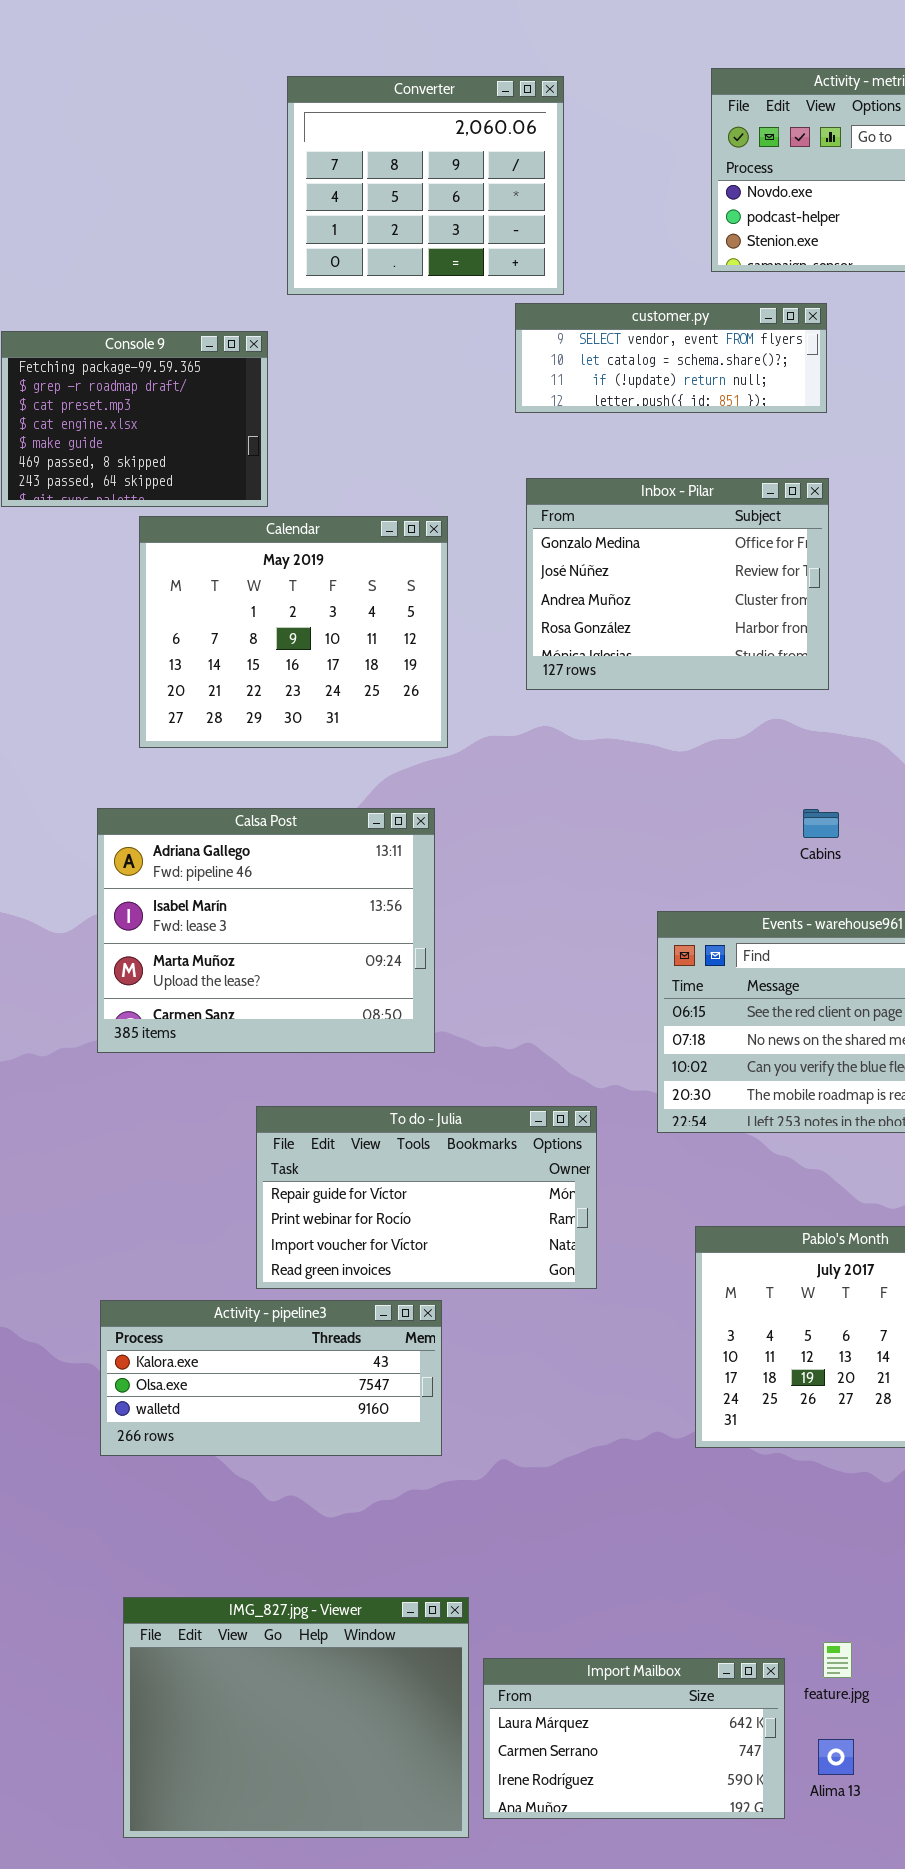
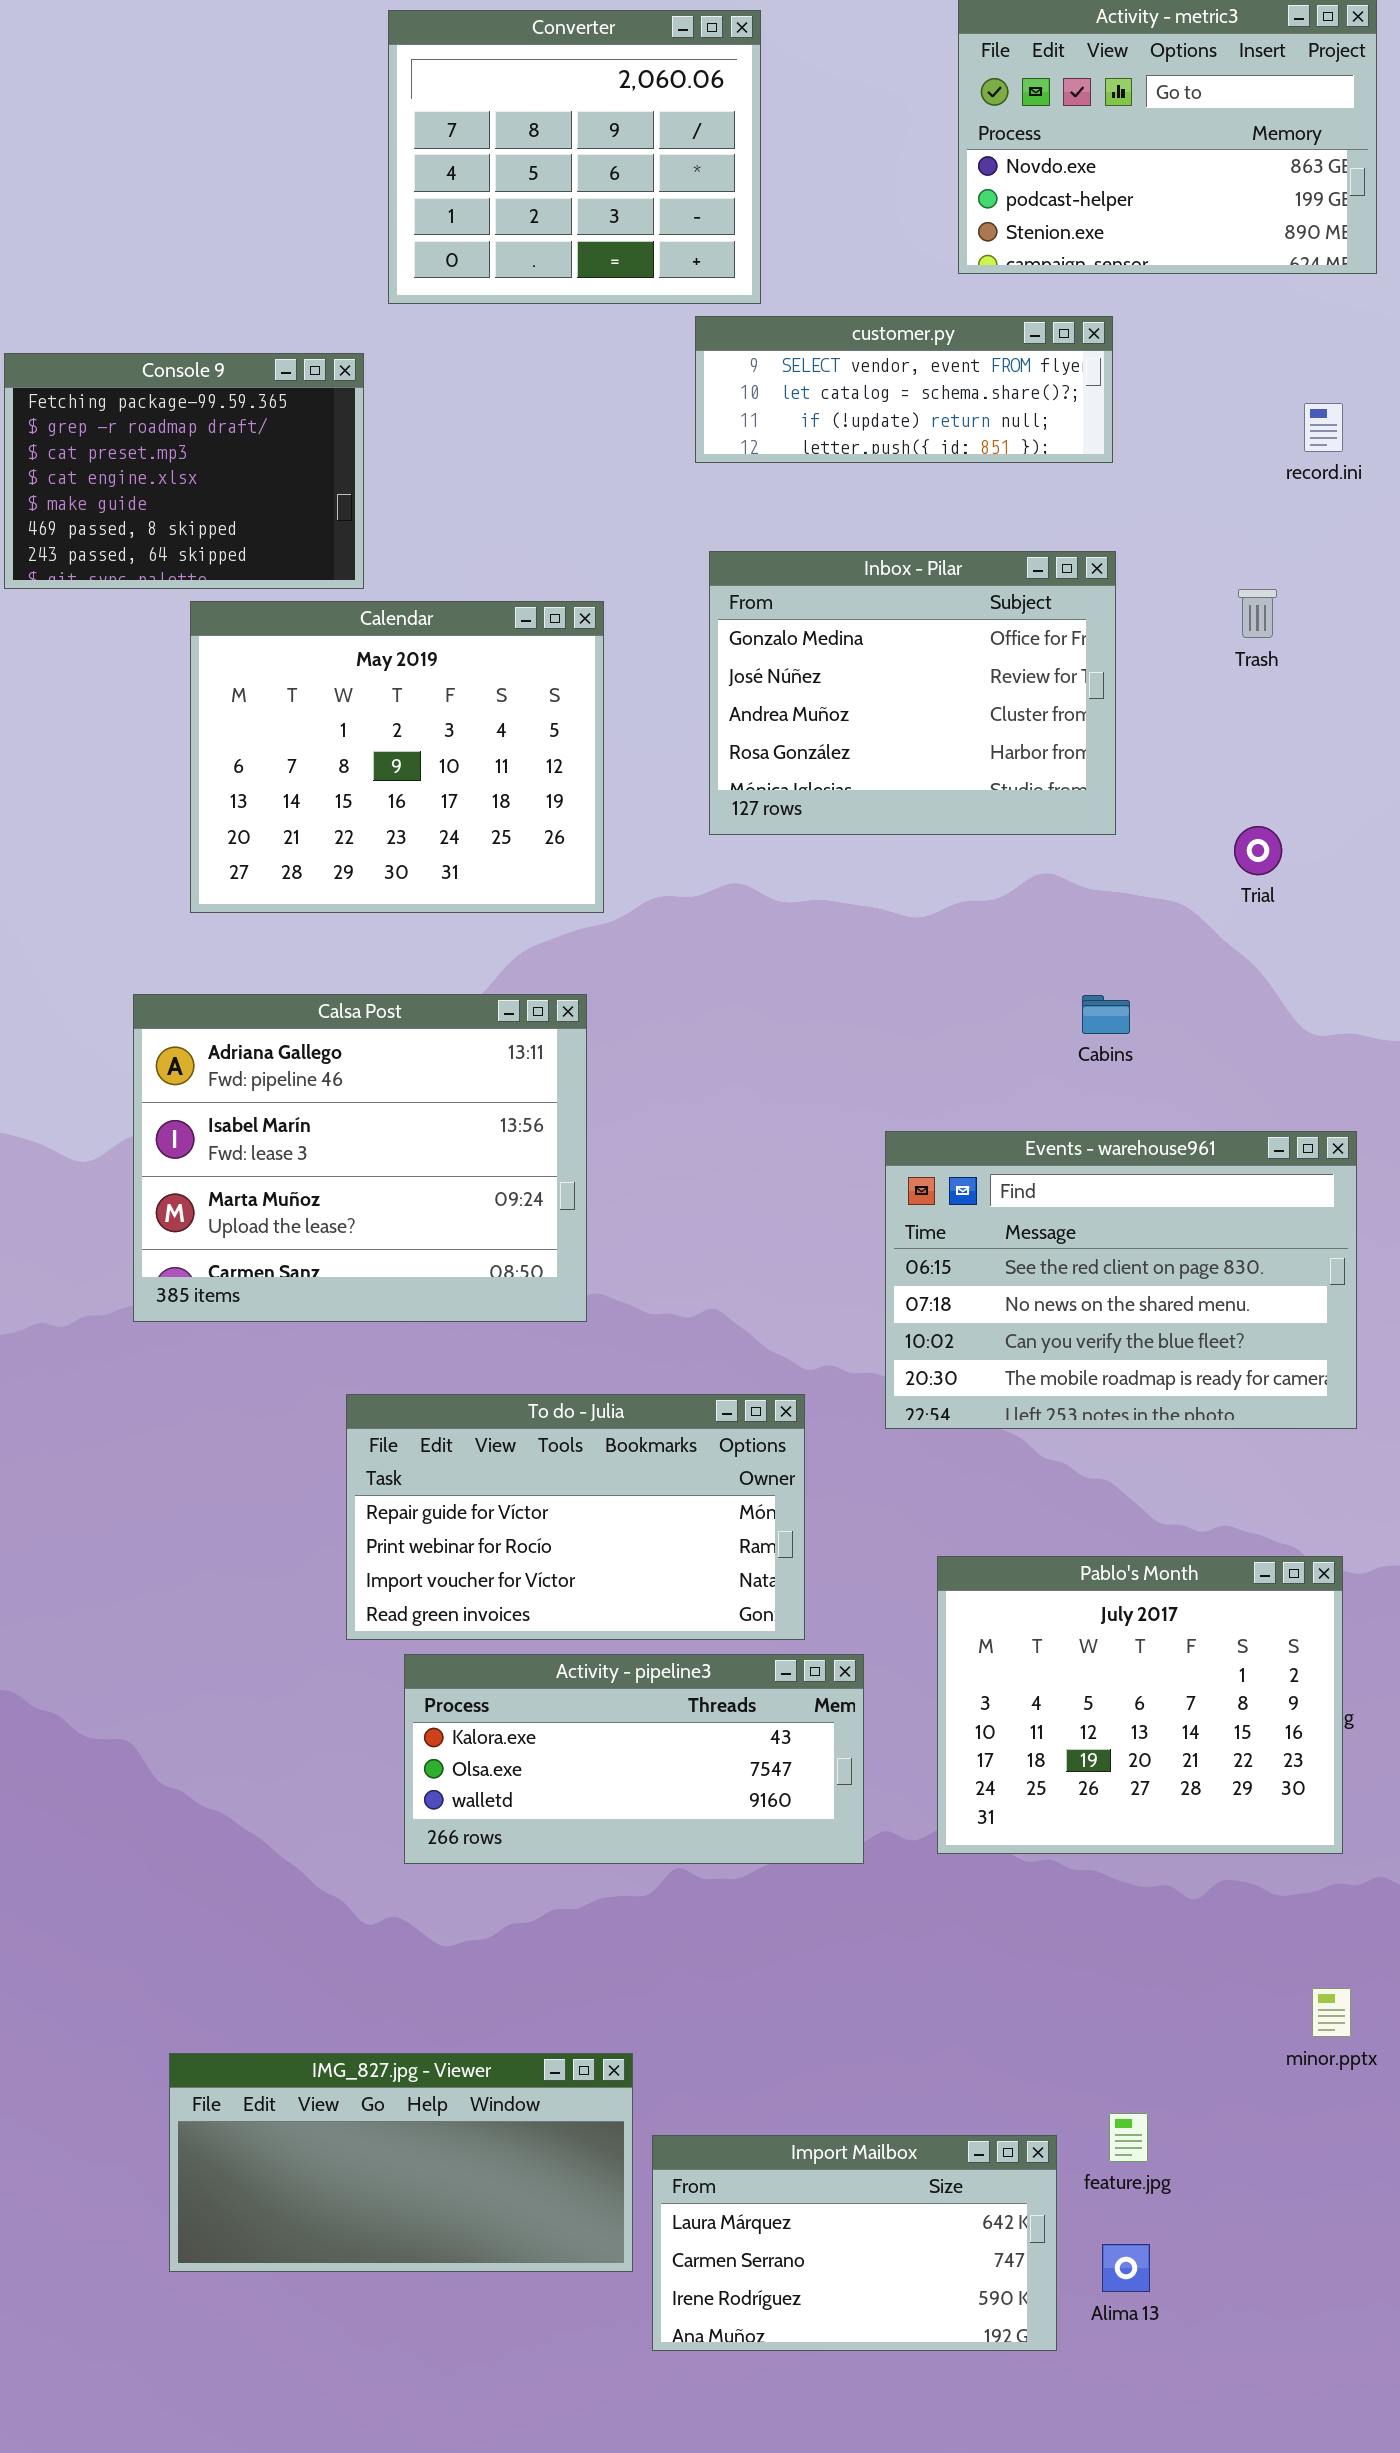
Activity - pipeline3: [100,1300,442,1456] -> [404,1654,864,1864], moved
IMG_827.jpg - Viewer: [123,1597,469,1838] -> [169,2053,633,2272], resized

